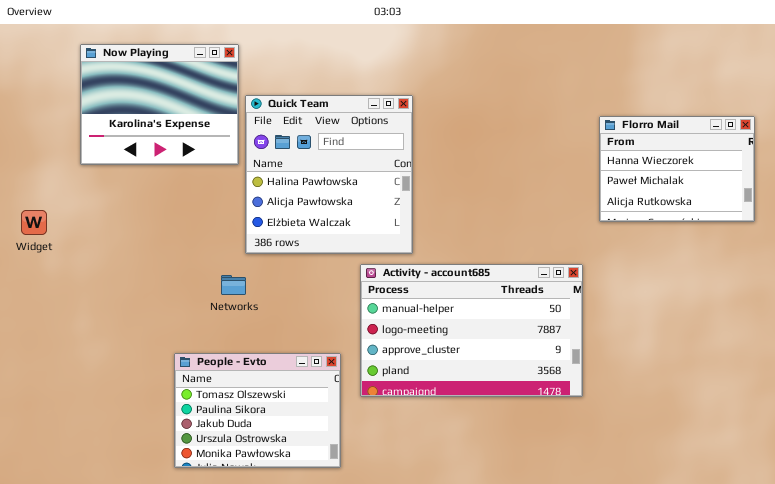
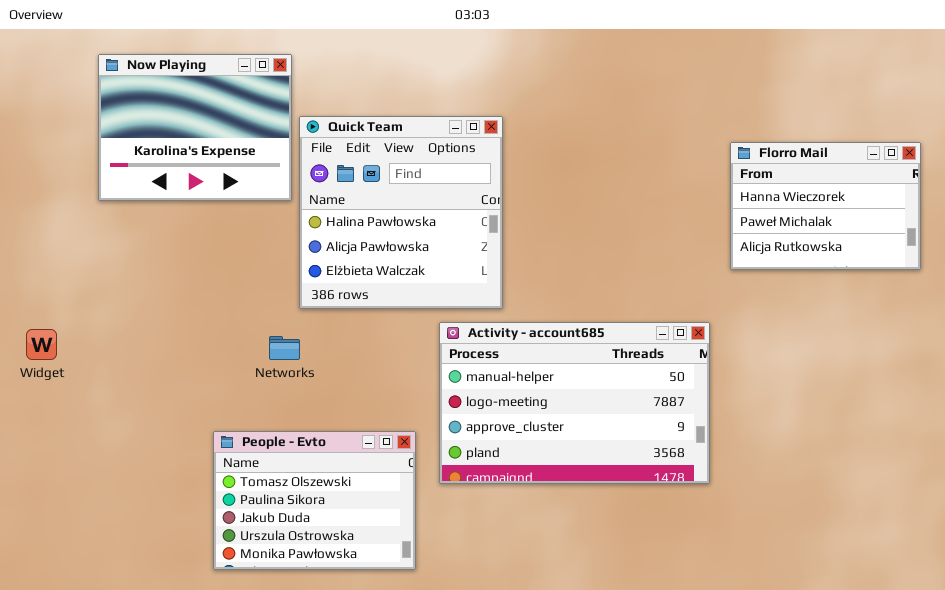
Widget: [21,210,47,235] -> [26,329,57,360], moved

